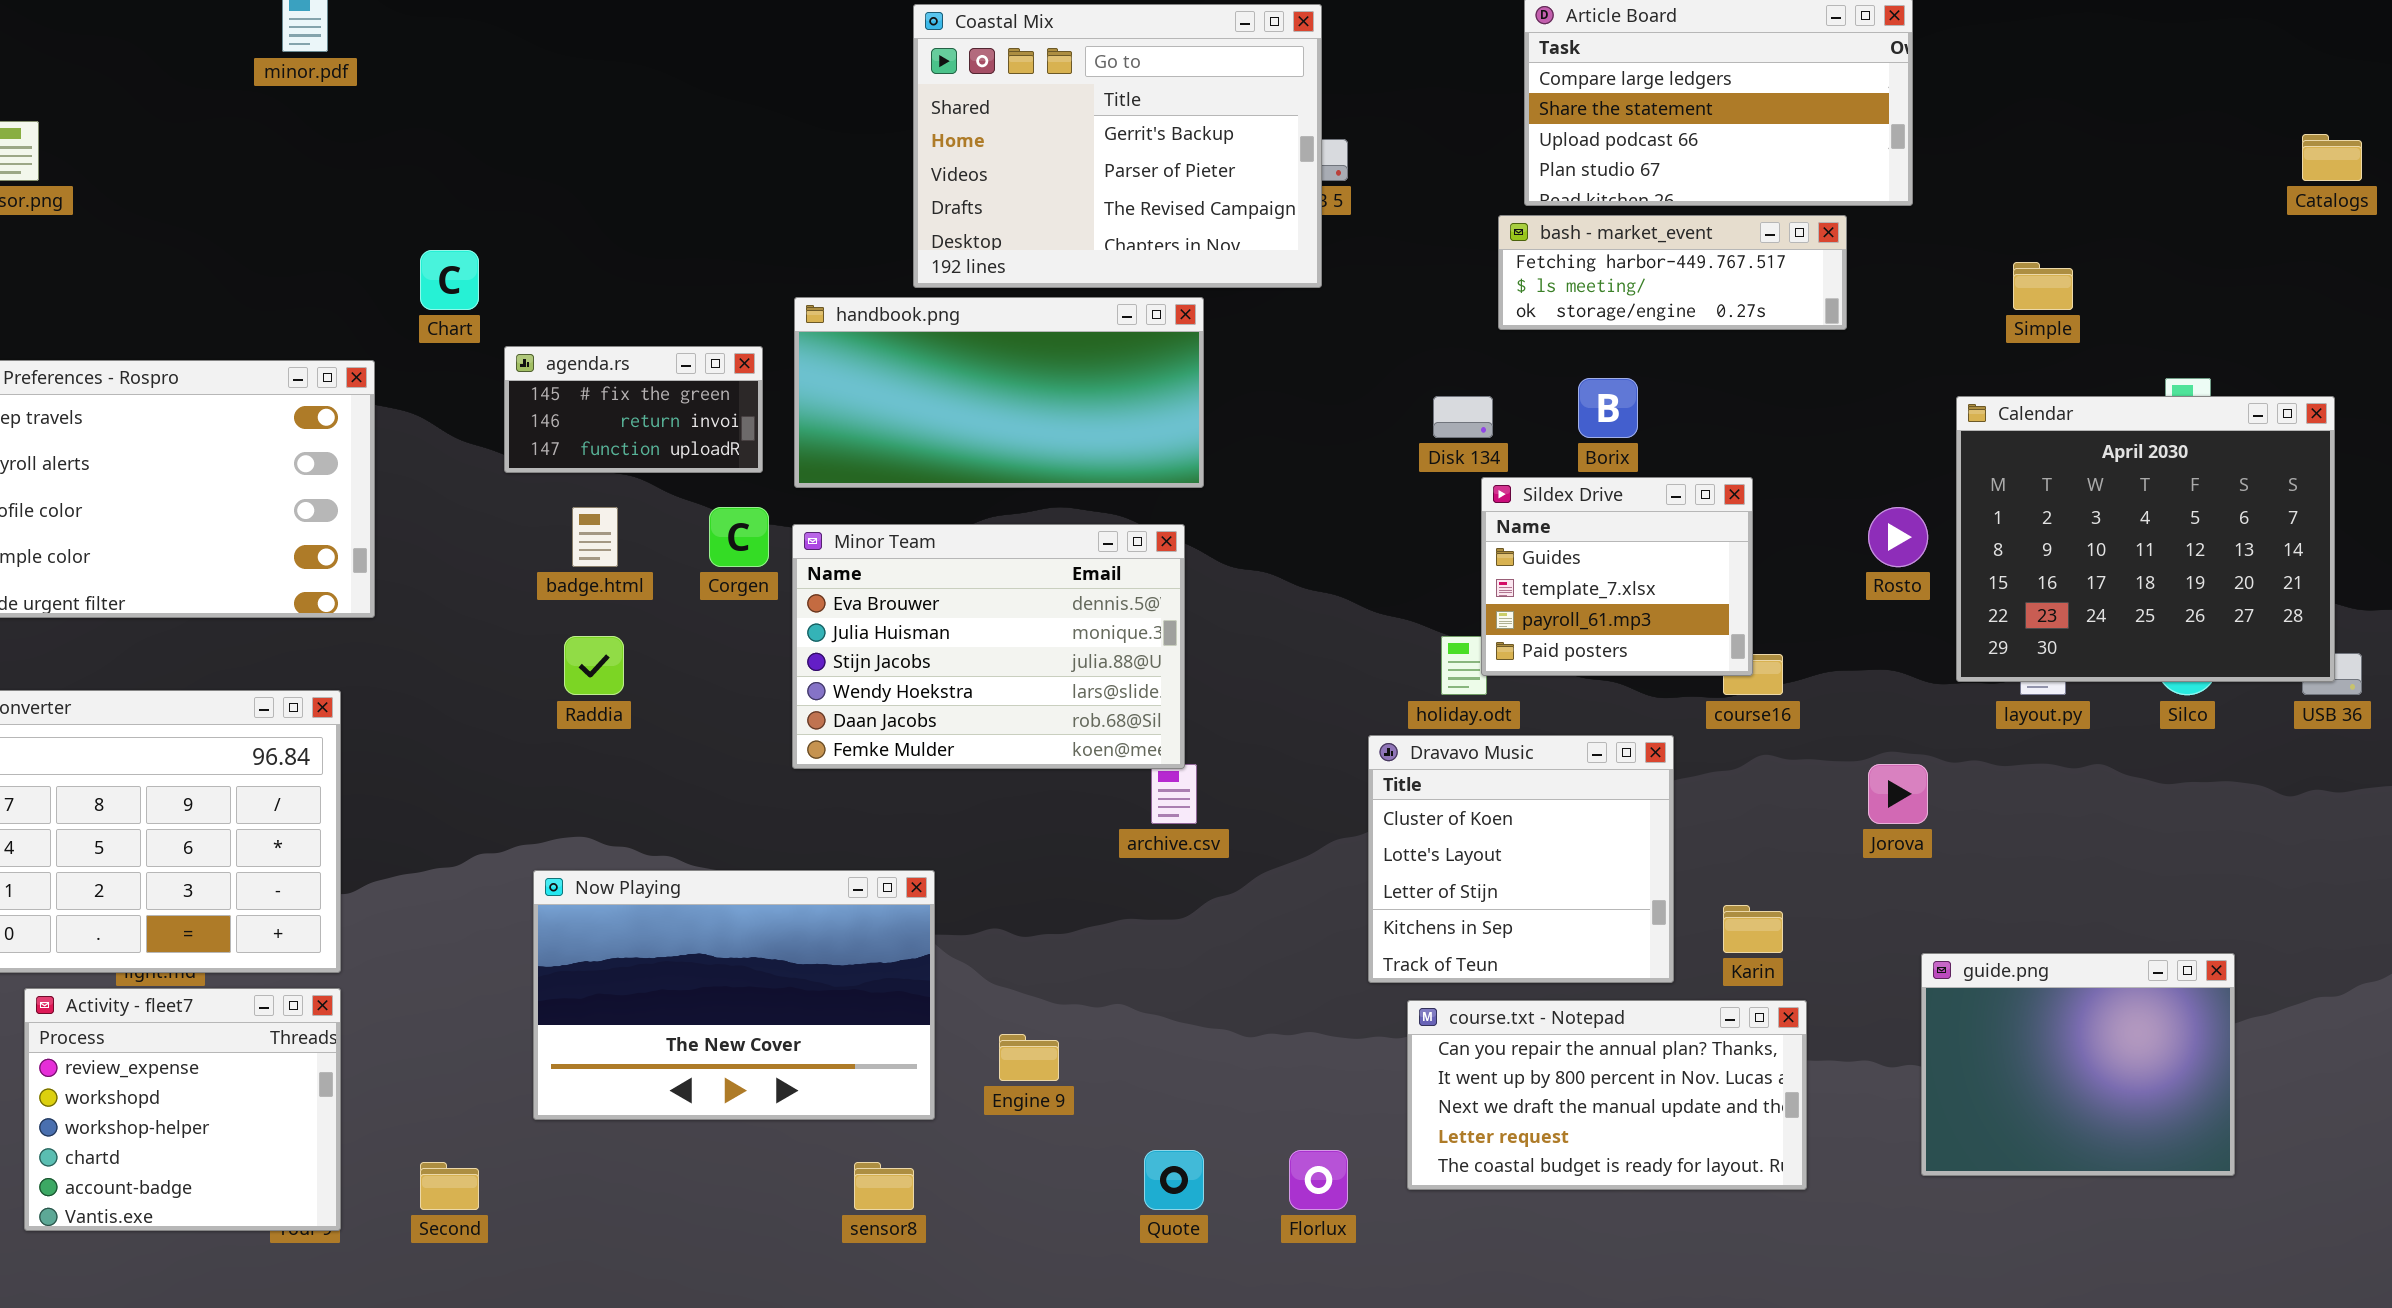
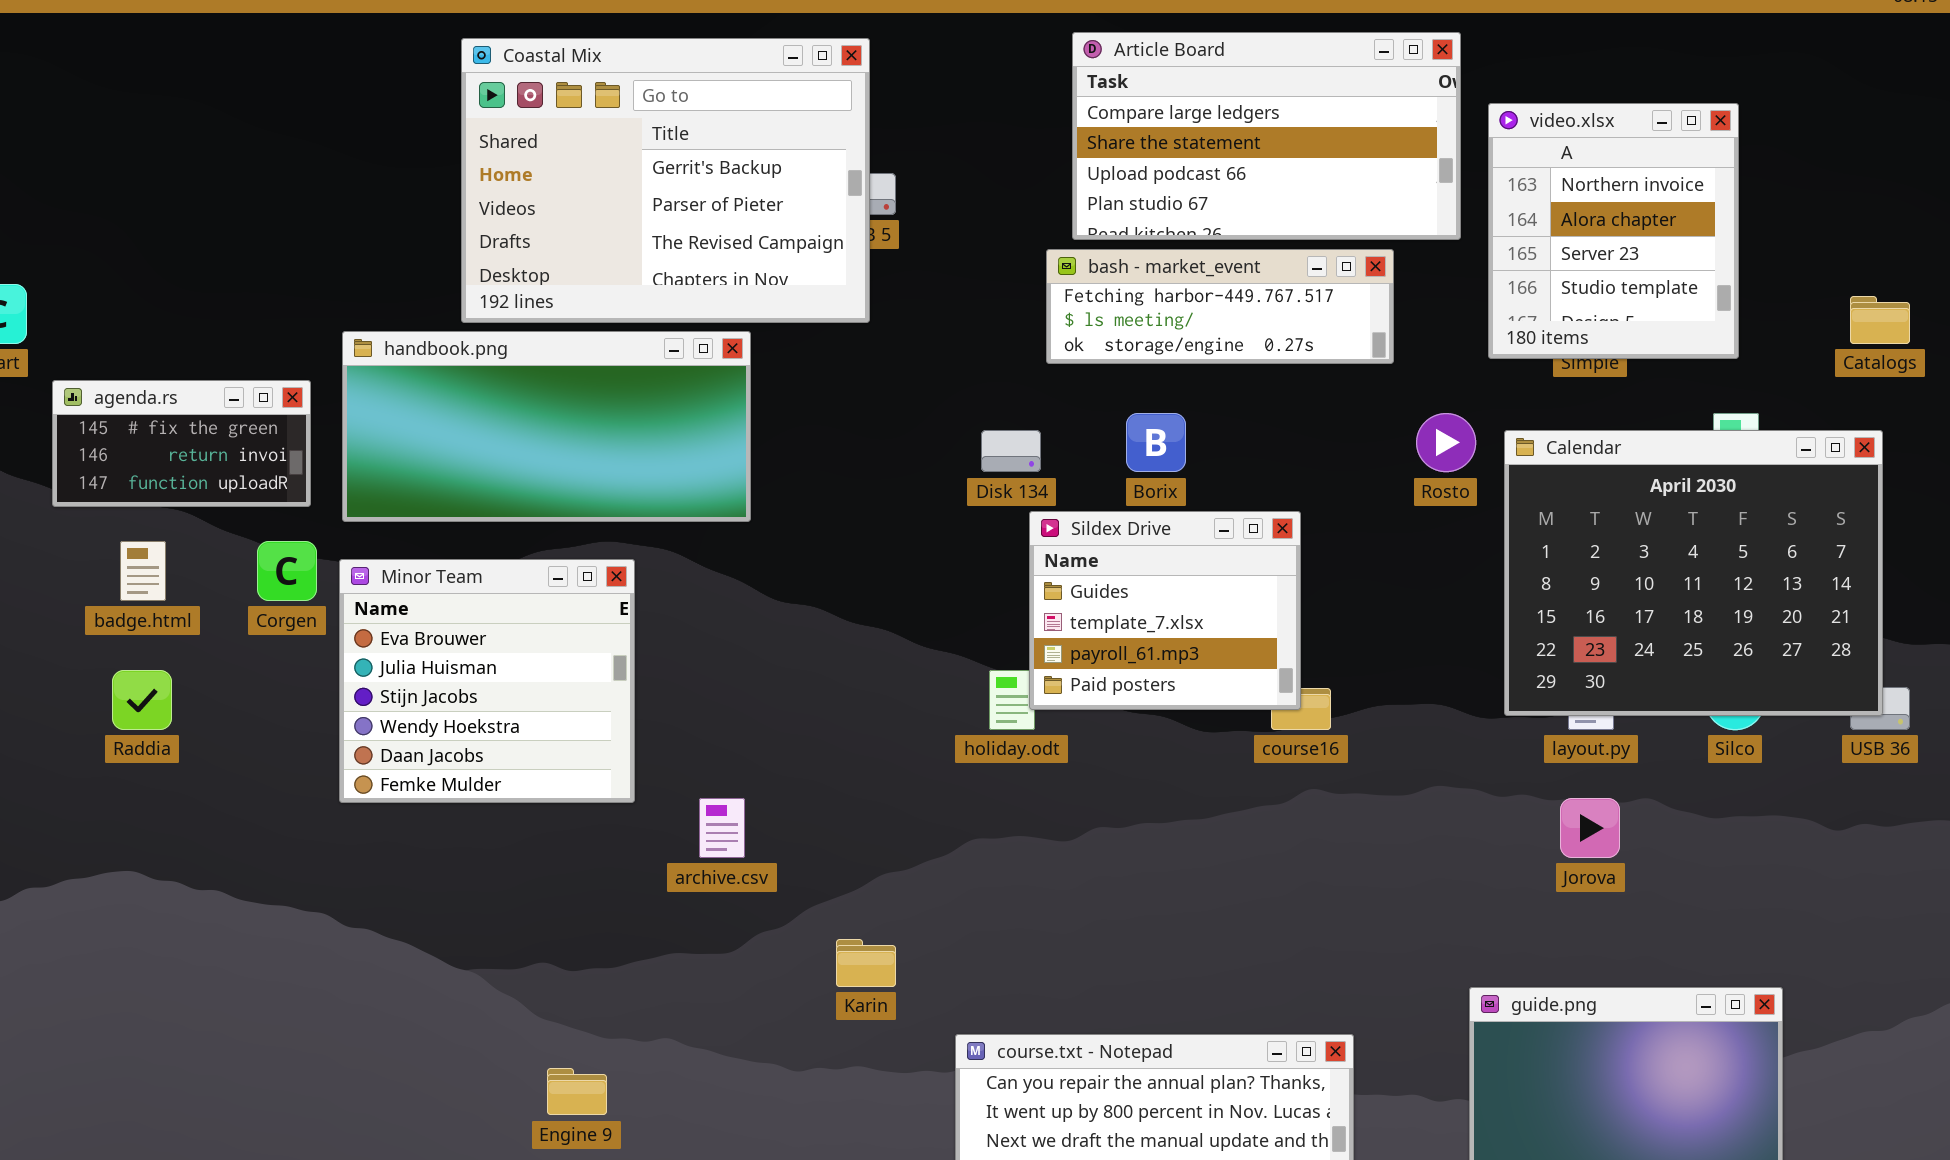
video.xlsx: none -> [1488,103,1739,359], opened
Catalogs: [2302,134,2362,181] -> [1850,296,1910,344], moved
Rosto: [1868,507,1928,567] -> [1416,413,1476,472], moved
Minor Team: [792,524,1185,769] -> [339,559,635,803], resized
Dravavo Music: [1368,735,1674,983] -> none, closed
Jorova: [1868,764,1928,824] -> [1560,798,1620,858], moved
Now Playing: [533,870,935,1120] -> none, closed
Karin: [1723,905,1783,953] -> [836,939,896,987], moved

